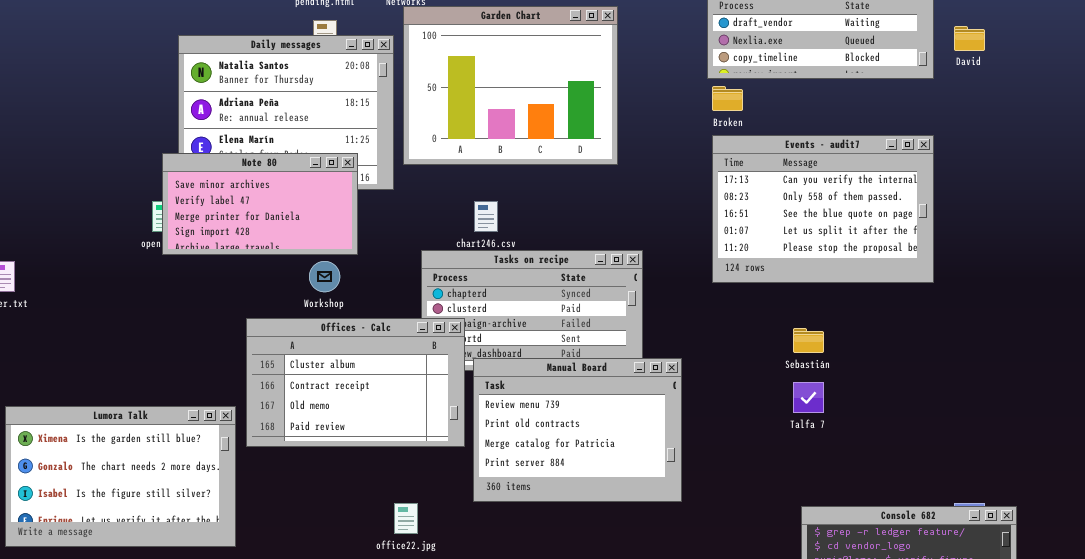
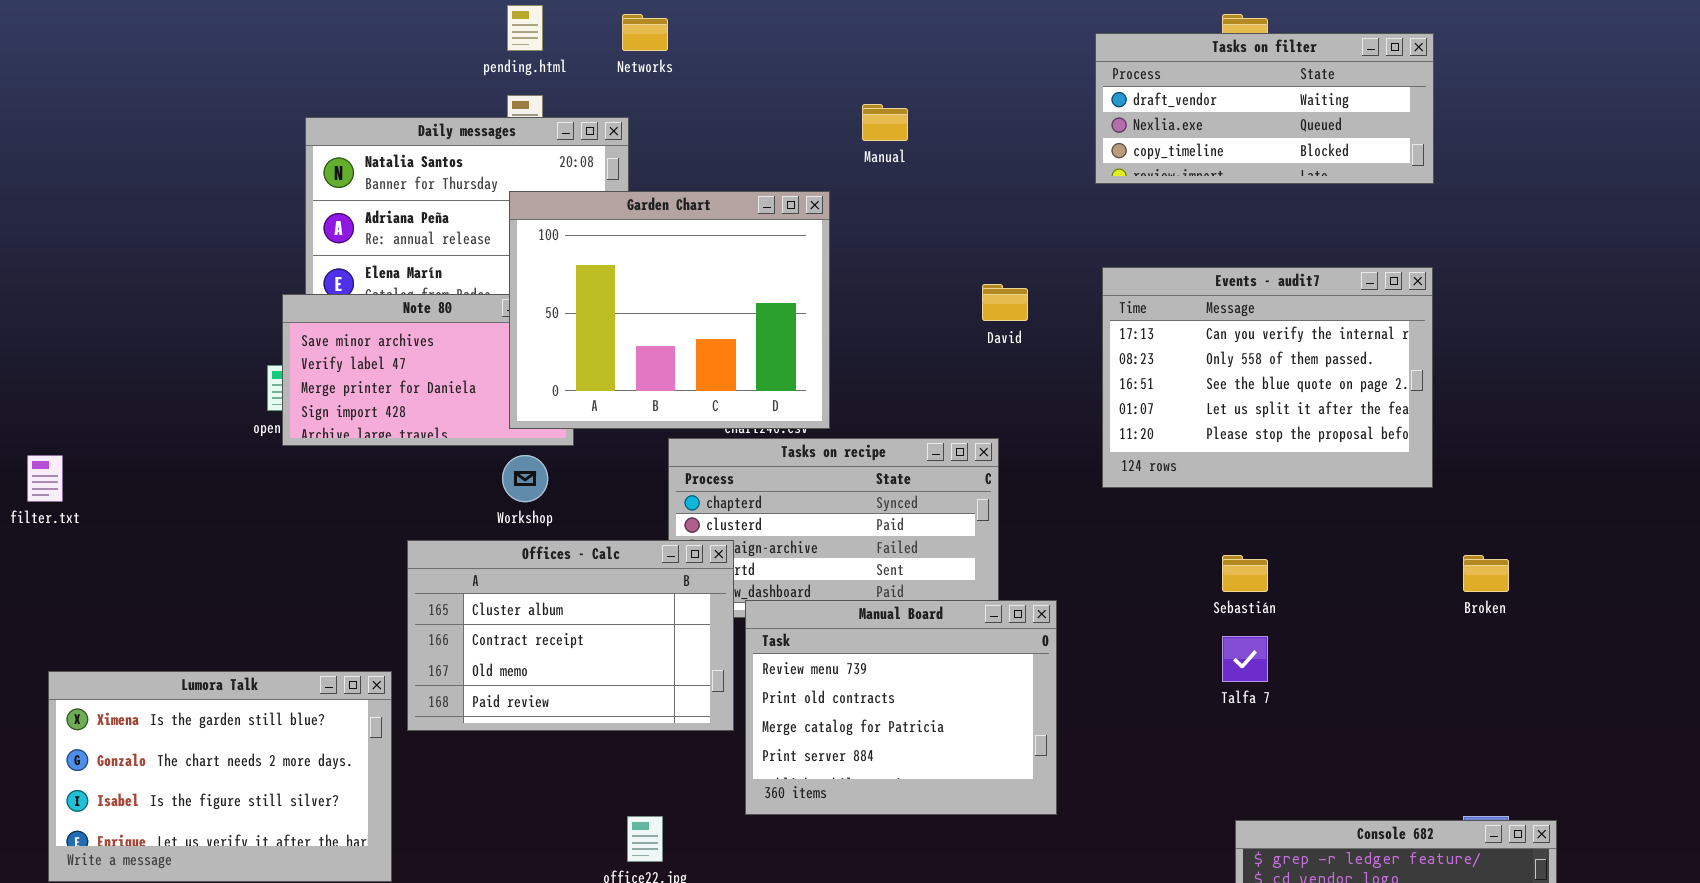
Garden Chart: [403,6,618,165] -> [509,191,830,429], moved
David: [954,26,985,51] -> [982,284,1028,321], moved
Broken: [712,86,743,111] -> [1463,555,1509,592], moved

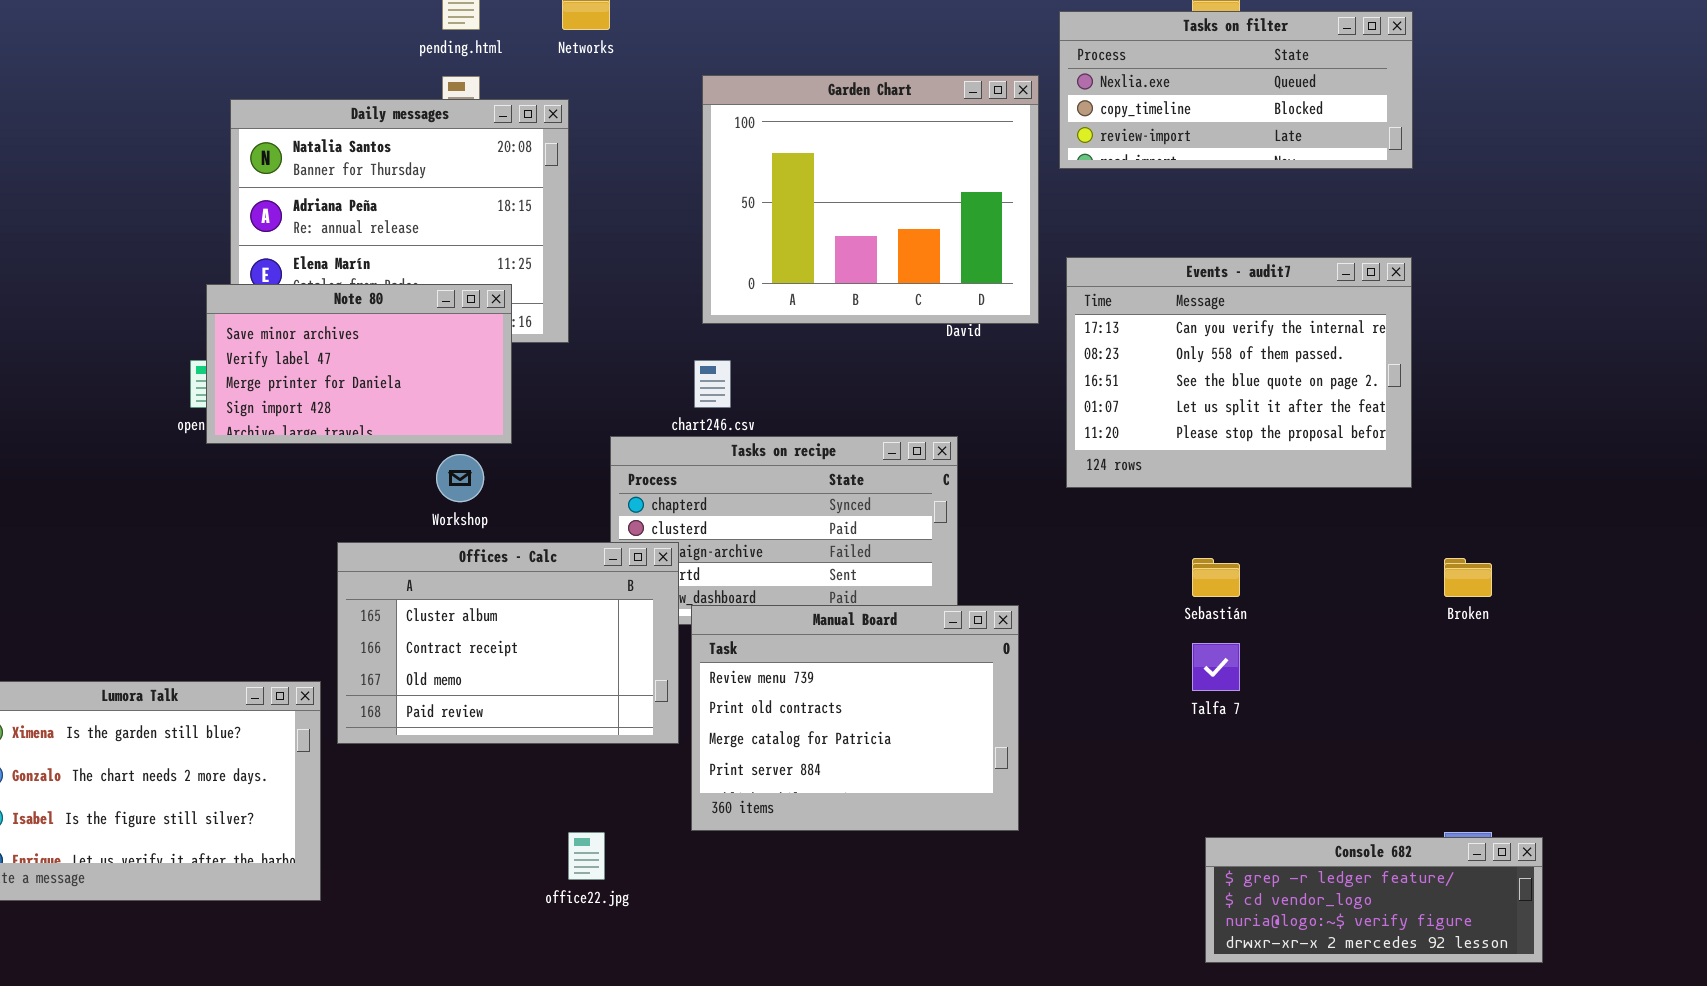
Tasks on filter: [1095,33,1434,184] -> [1059,11,1413,169], scrolled down 1 row
Garden Chart: [509,191,830,429] -> [702,75,1039,324], moved

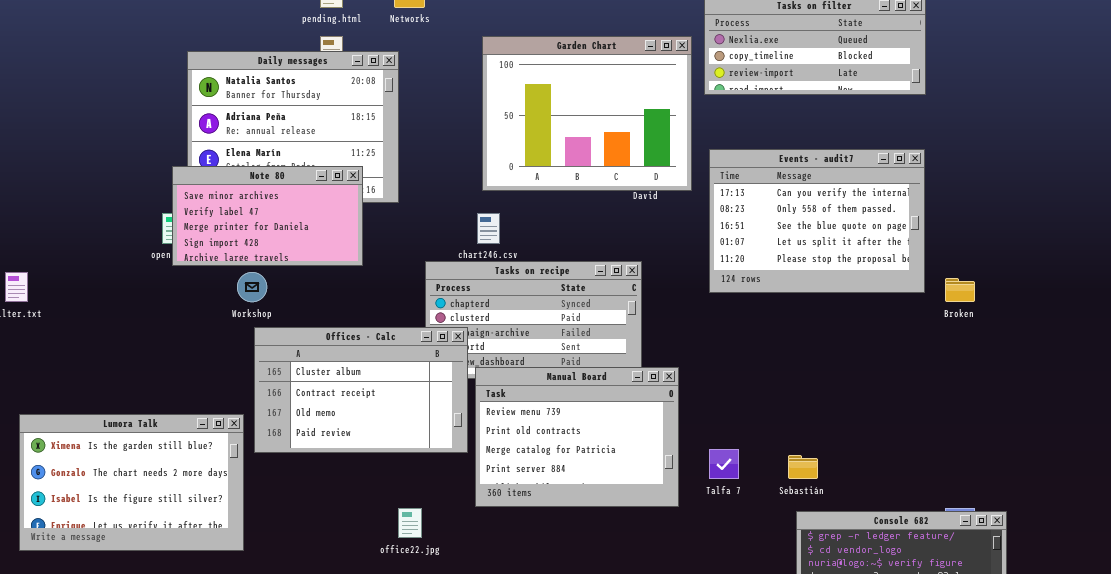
Workshop: [436,454,484,502] -> [237,272,267,302], moved
Sebastián: [1192,558,1240,597] -> [788,455,818,479], moved
Broken: [1444,558,1492,597] -> [945,278,975,302], moved
Talfa 7: [1192,643,1240,691] -> [709,449,739,479], moved

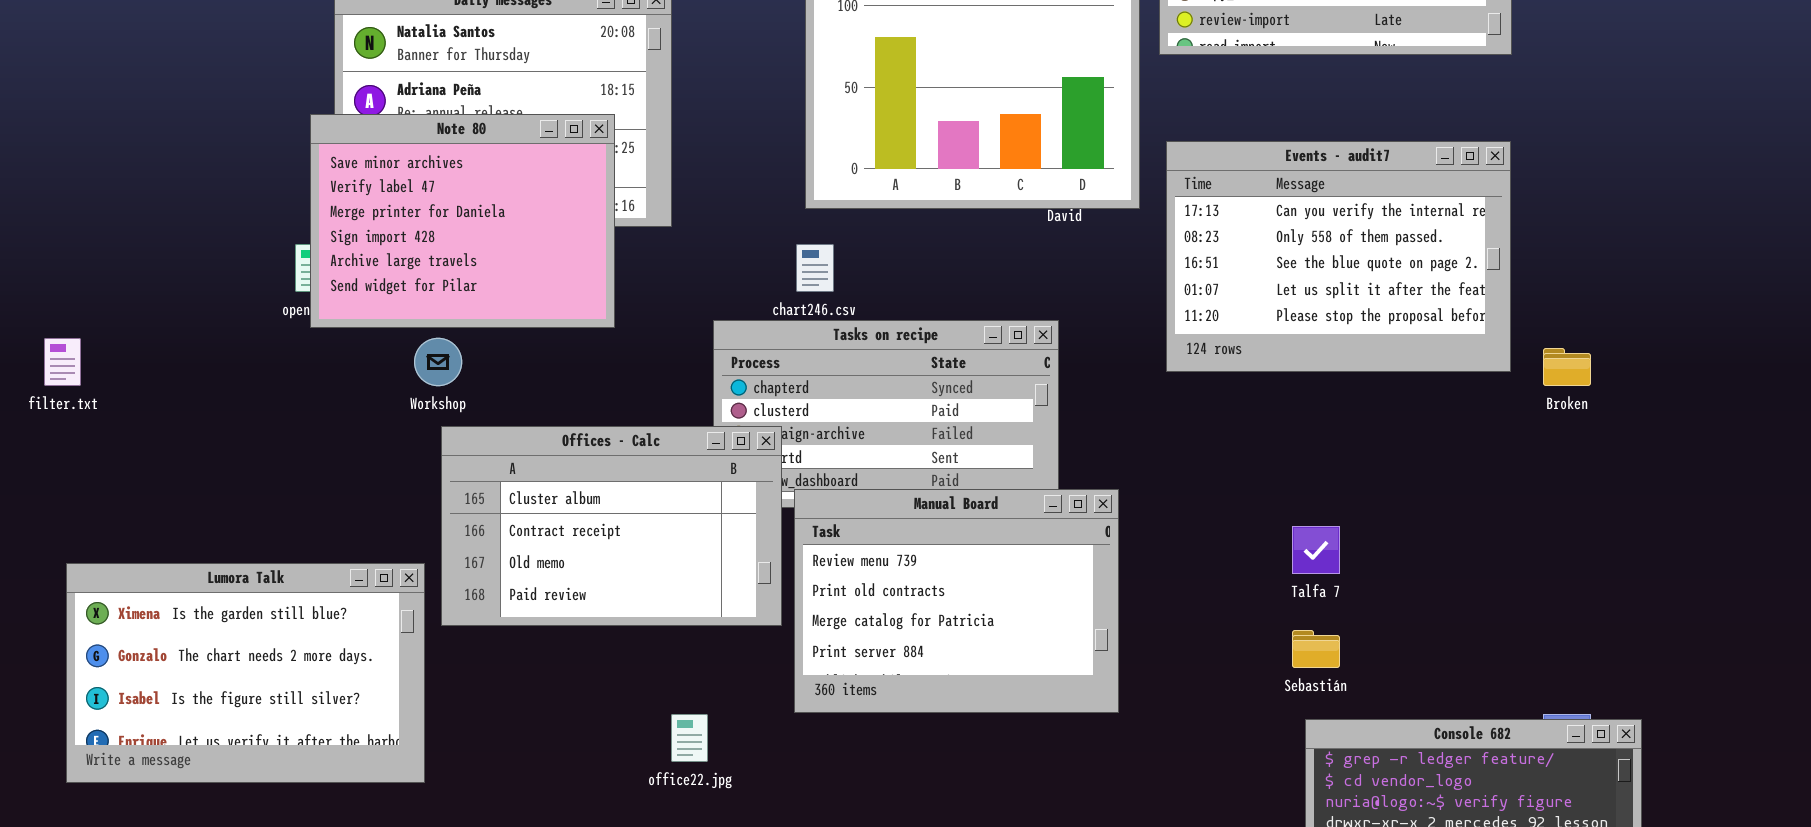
Note 80: [172,166,363,266] -> [310,114,615,328], resized
Talfa 7: [709,449,739,479] -> [1292,526,1340,574], moved

